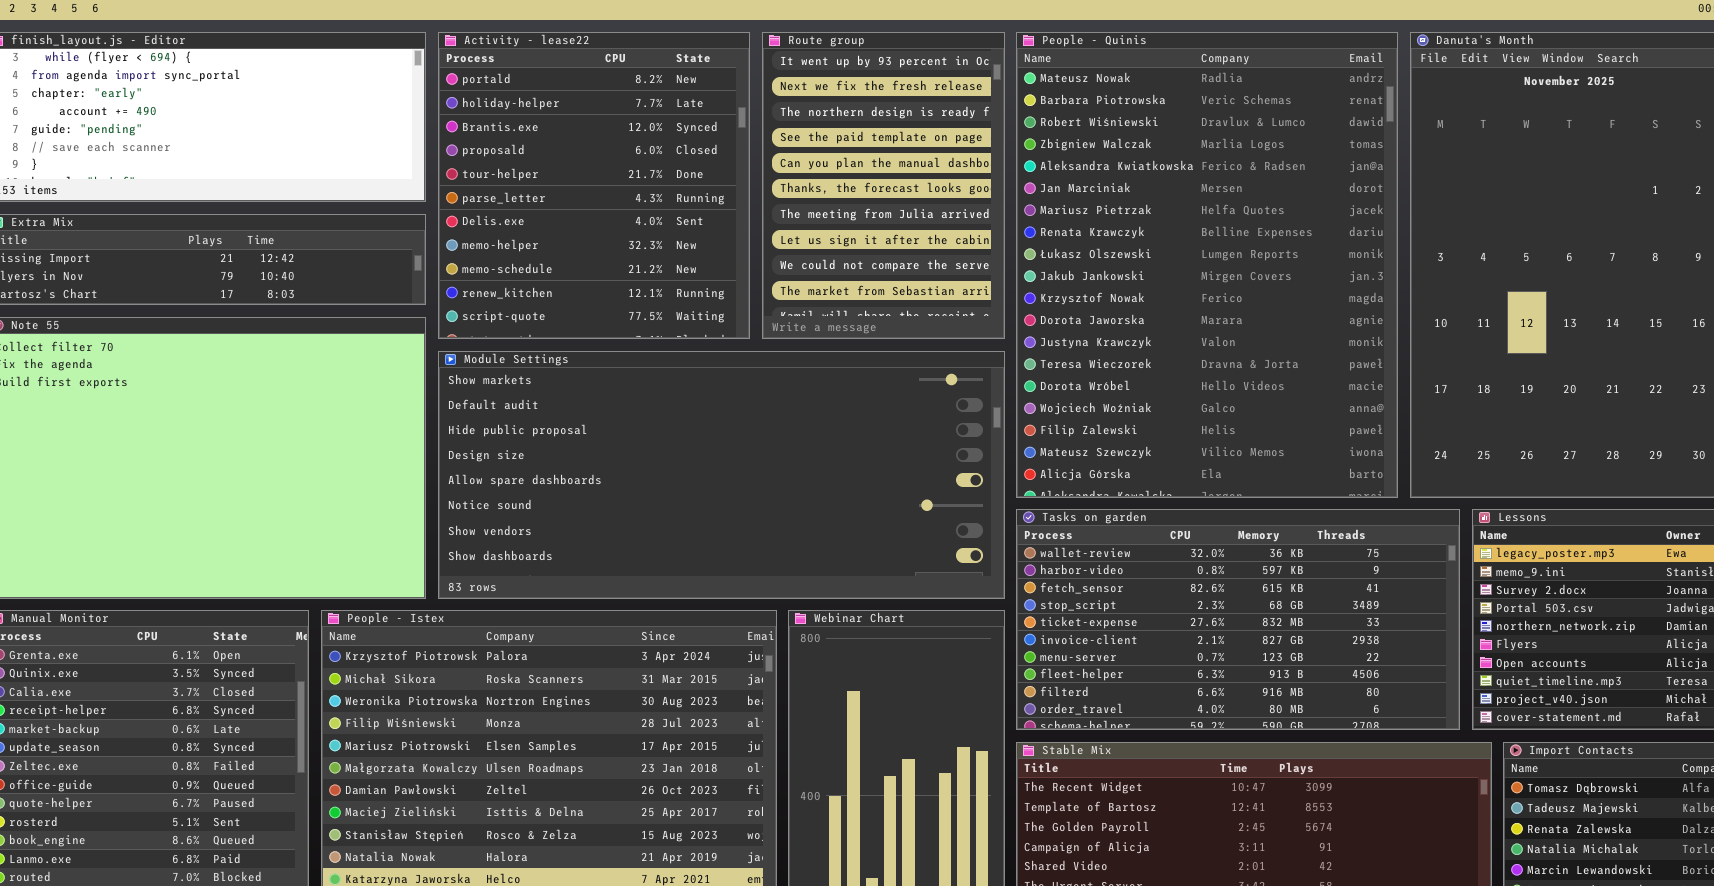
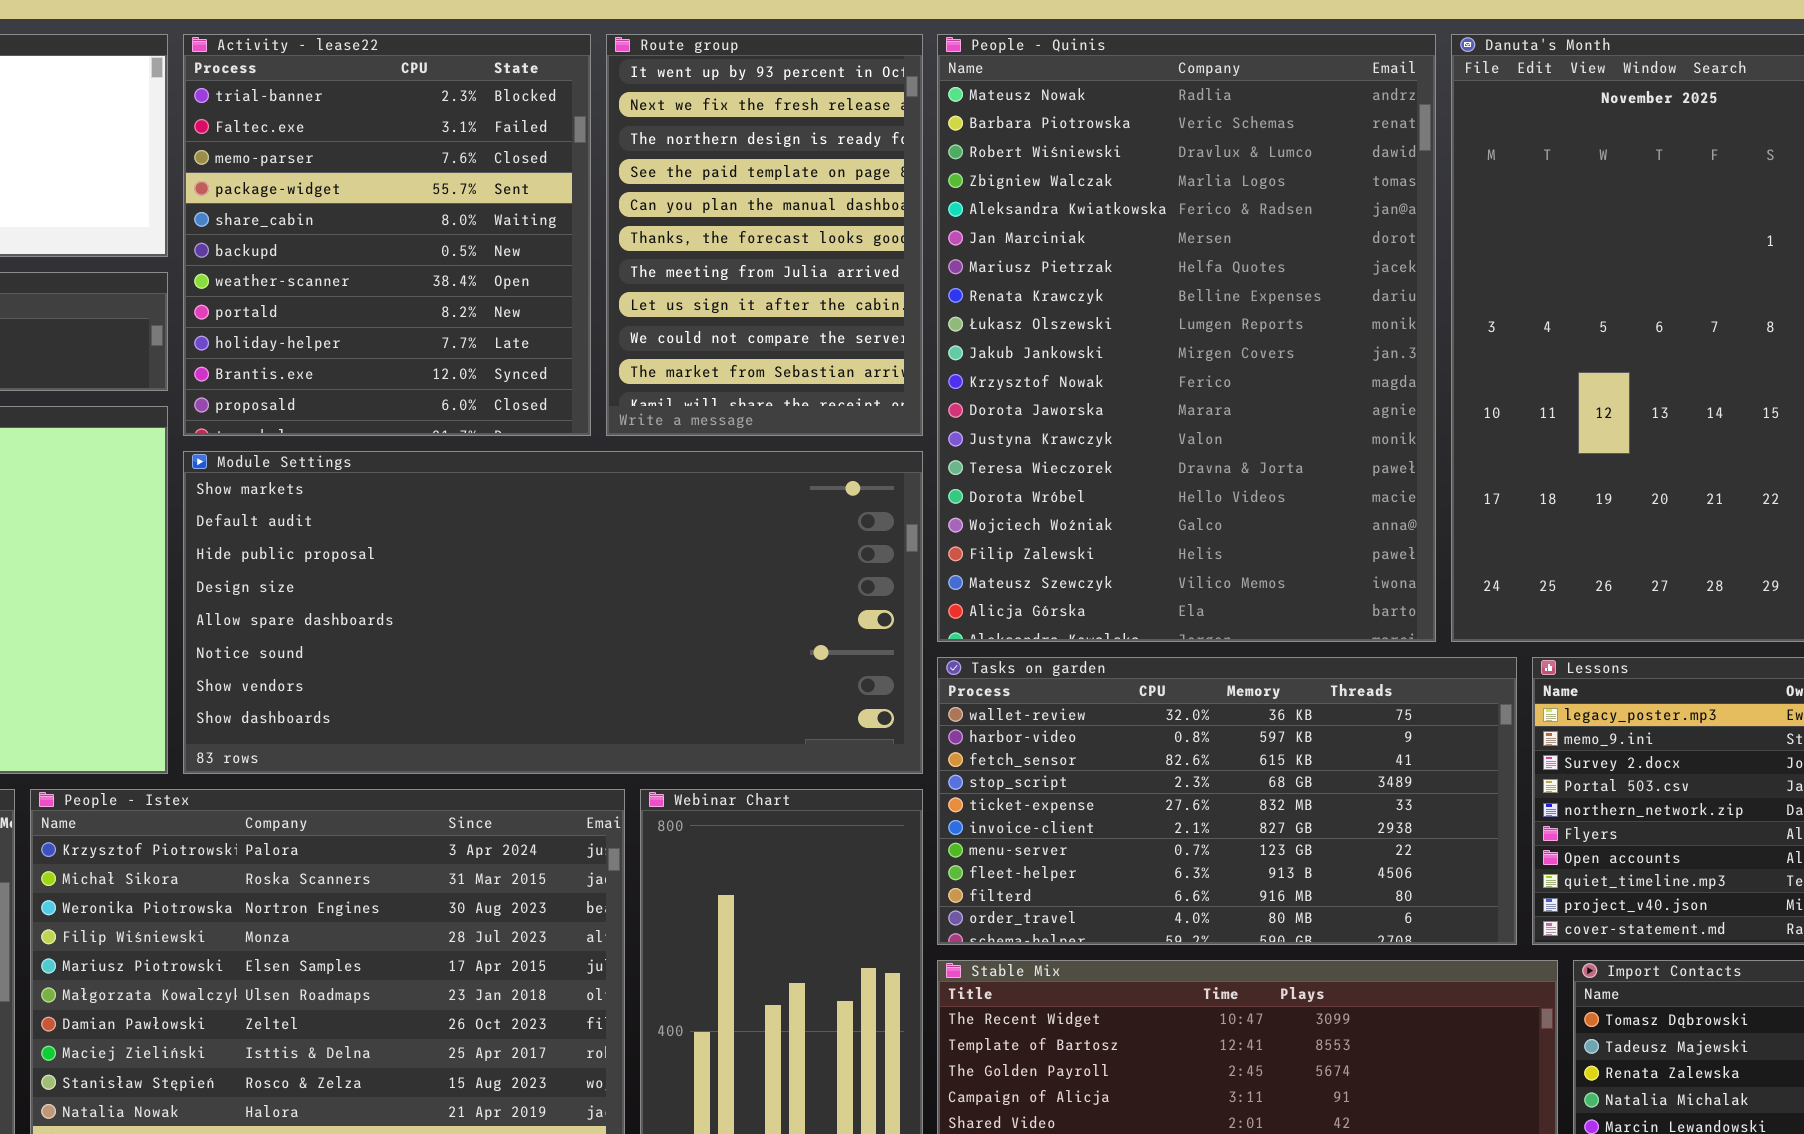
Activity - lease22: [438,32,750,339] -> [183,34,591,436], scrolled up 7 rows

